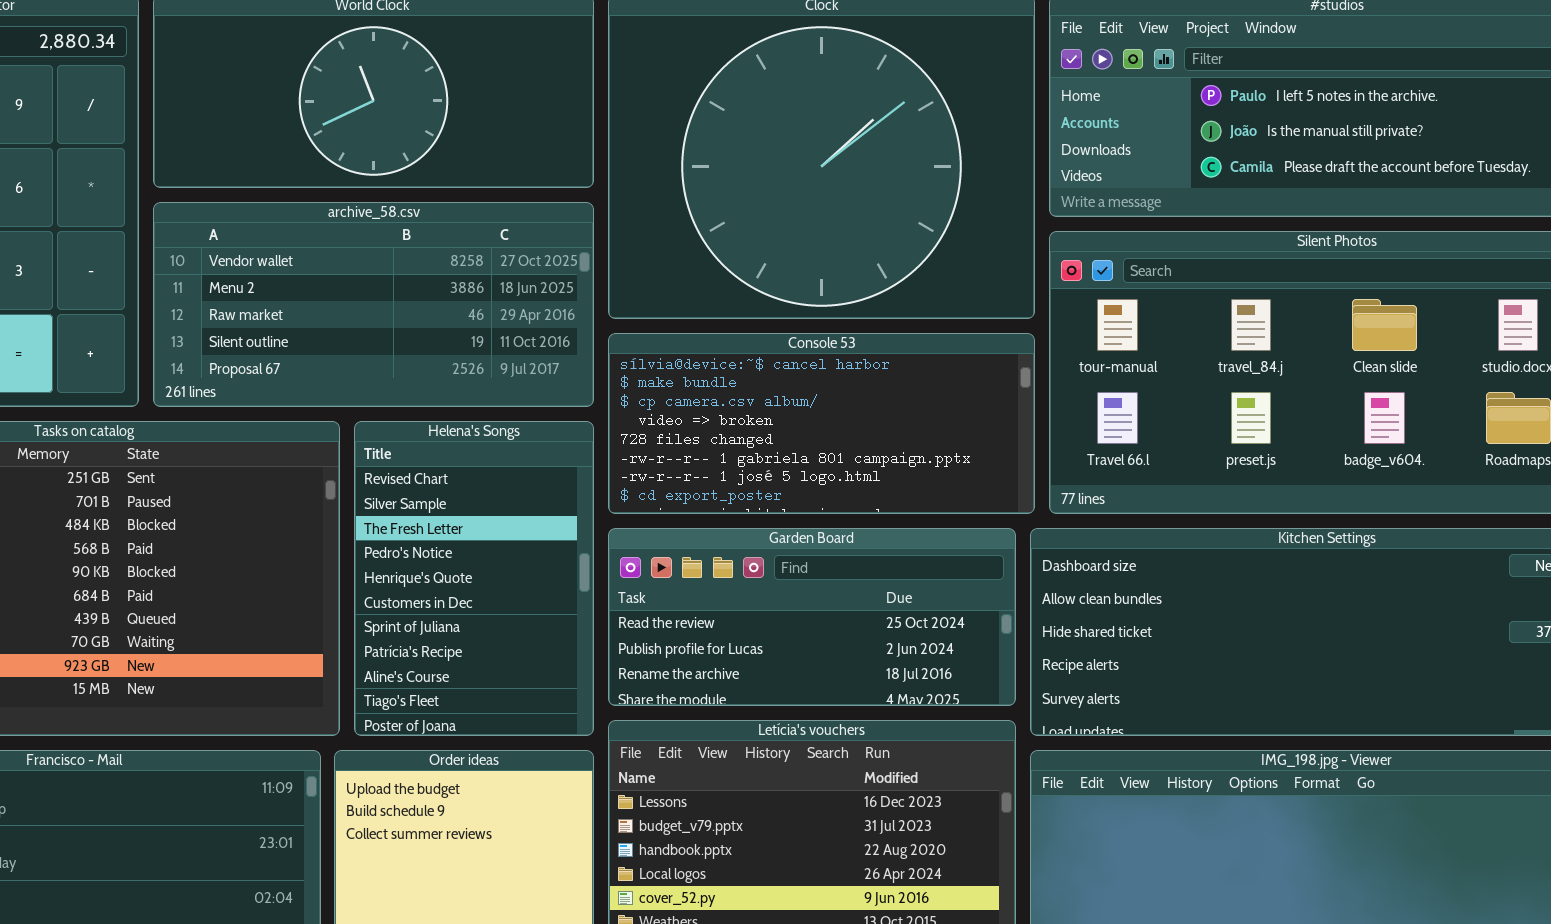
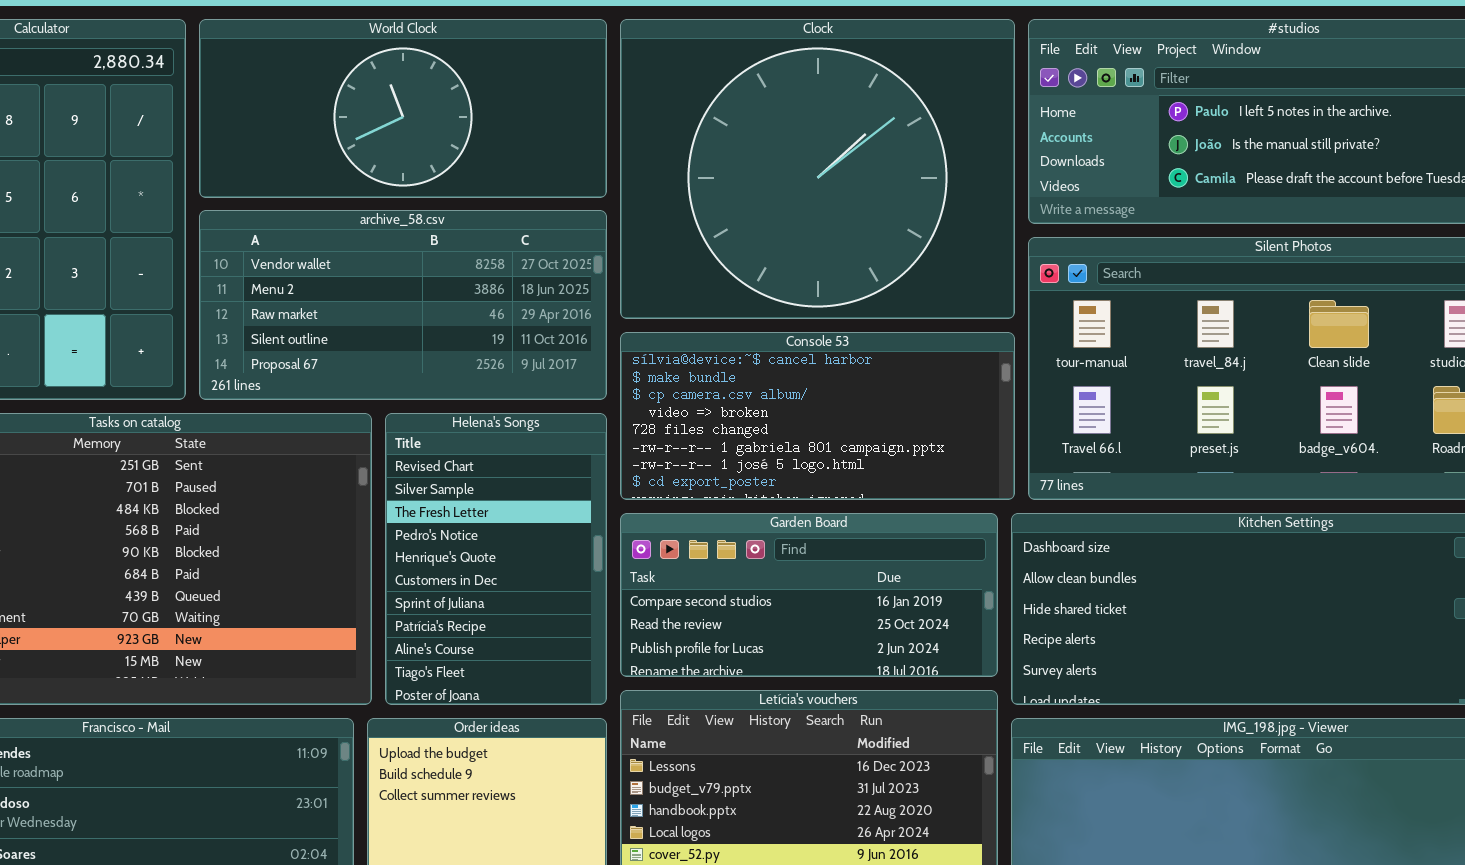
Garden Board: [608,528,1016,706] -> [620,513,998,677], scrolled up 1 row

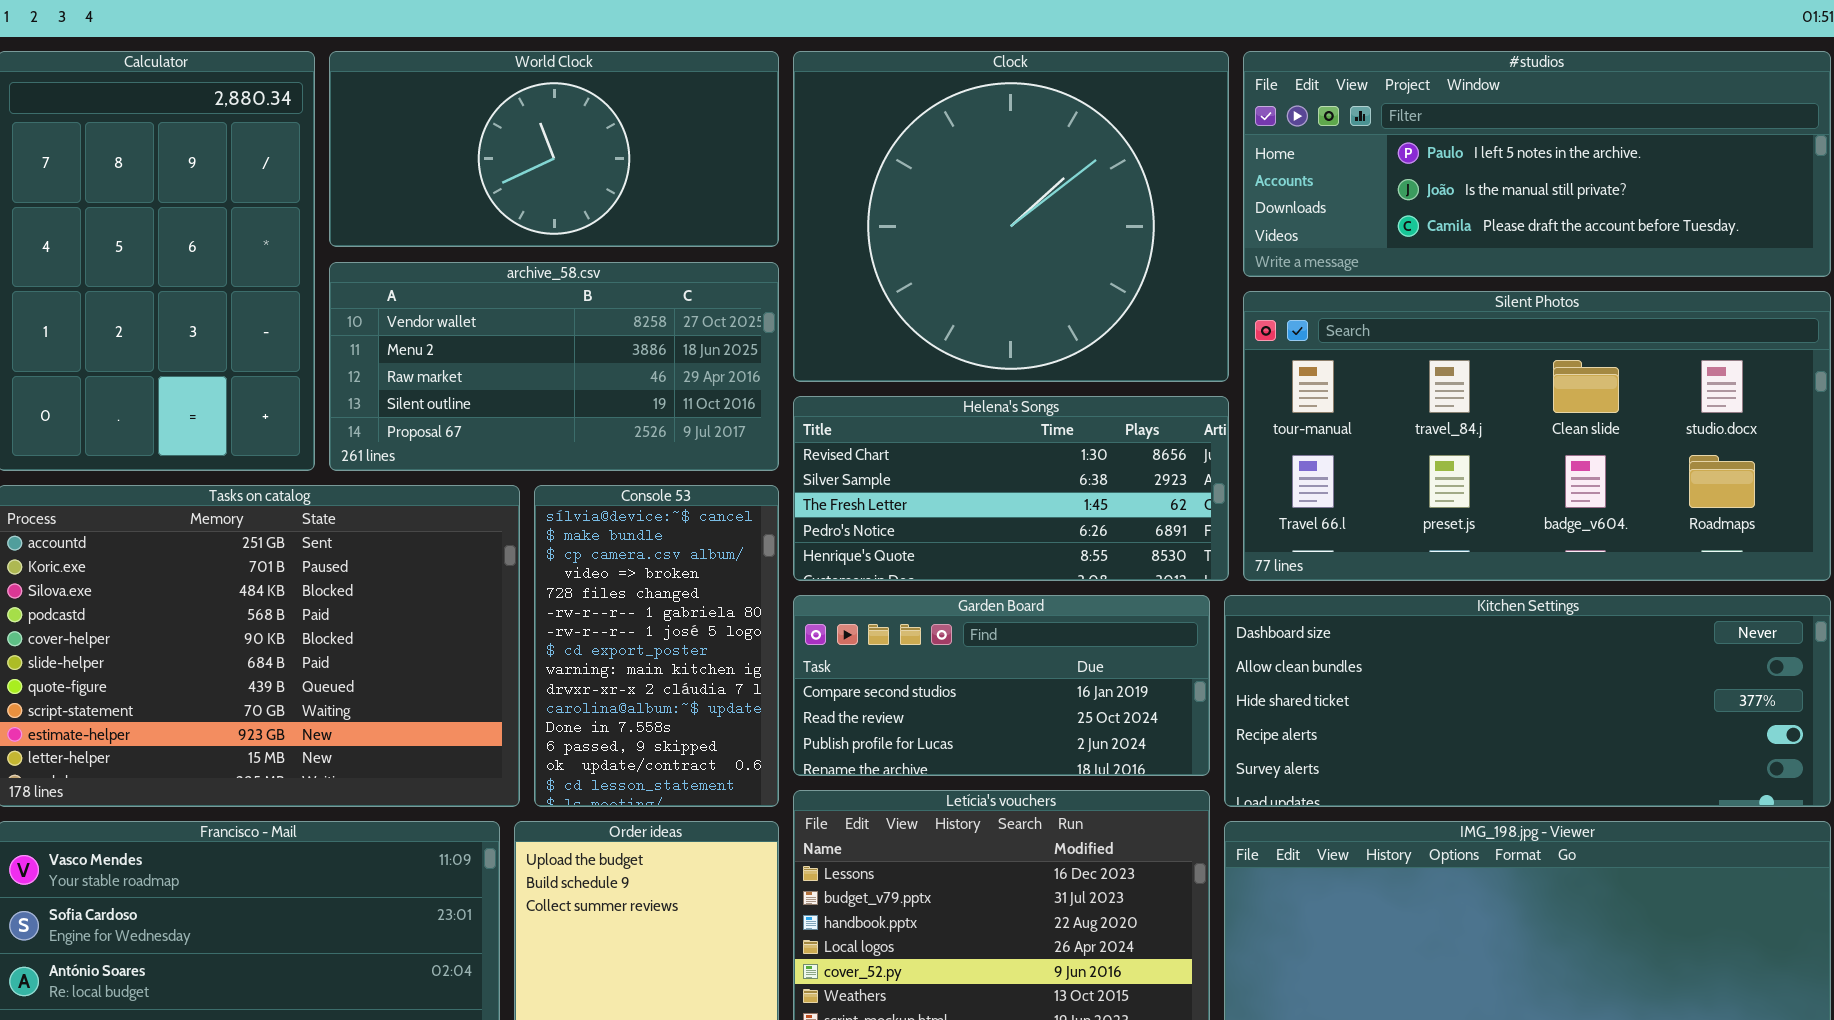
Console 53: [620,332,1015,500] -> [534,485,779,807], moved, resized
Helena's Songs: [385,413,607,705] -> [793,396,1229,581], moved, resized

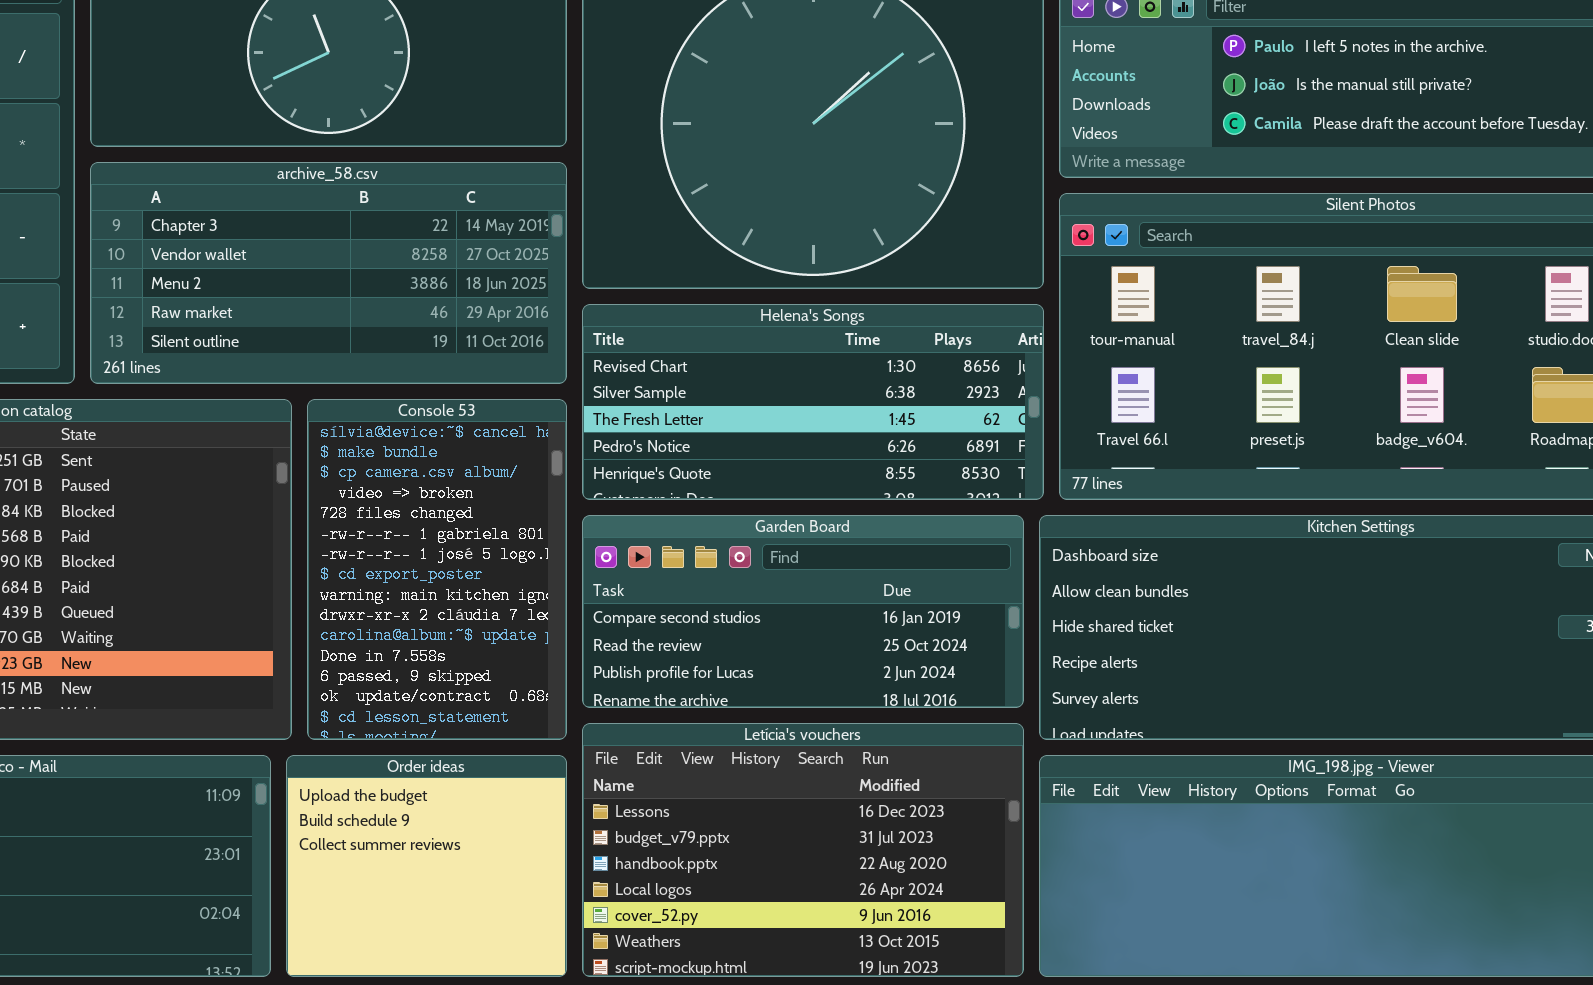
archive_58.csv: [329,262,779,471] -> [90,162,567,384], scrolled up 1 row

